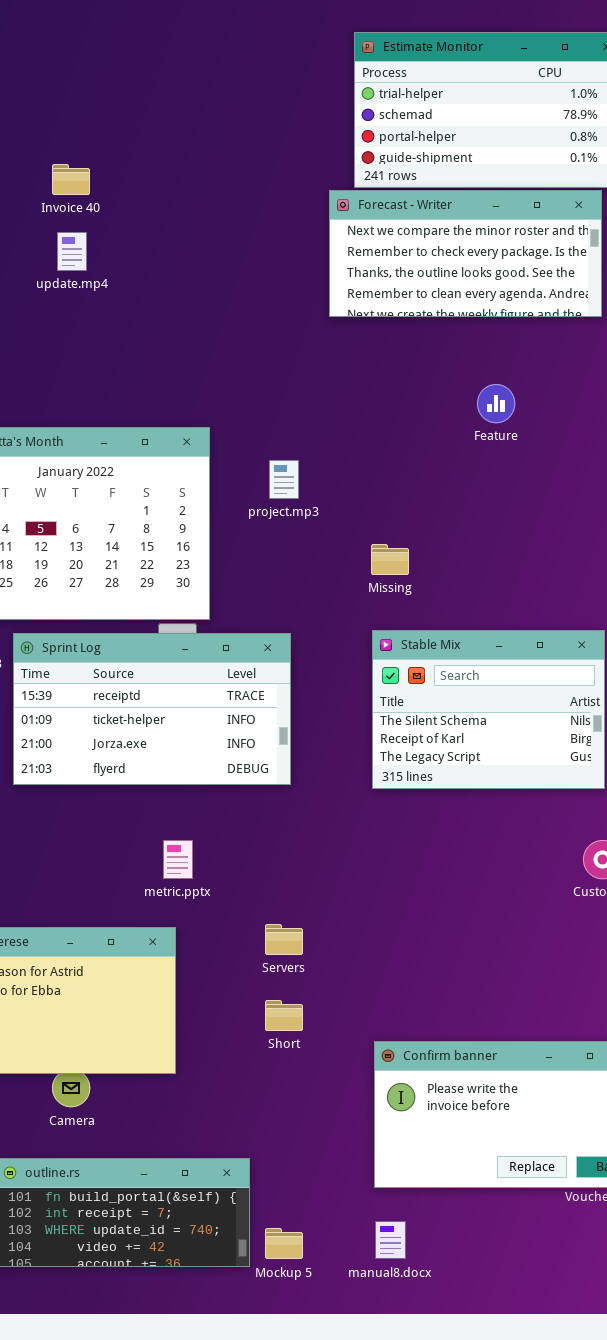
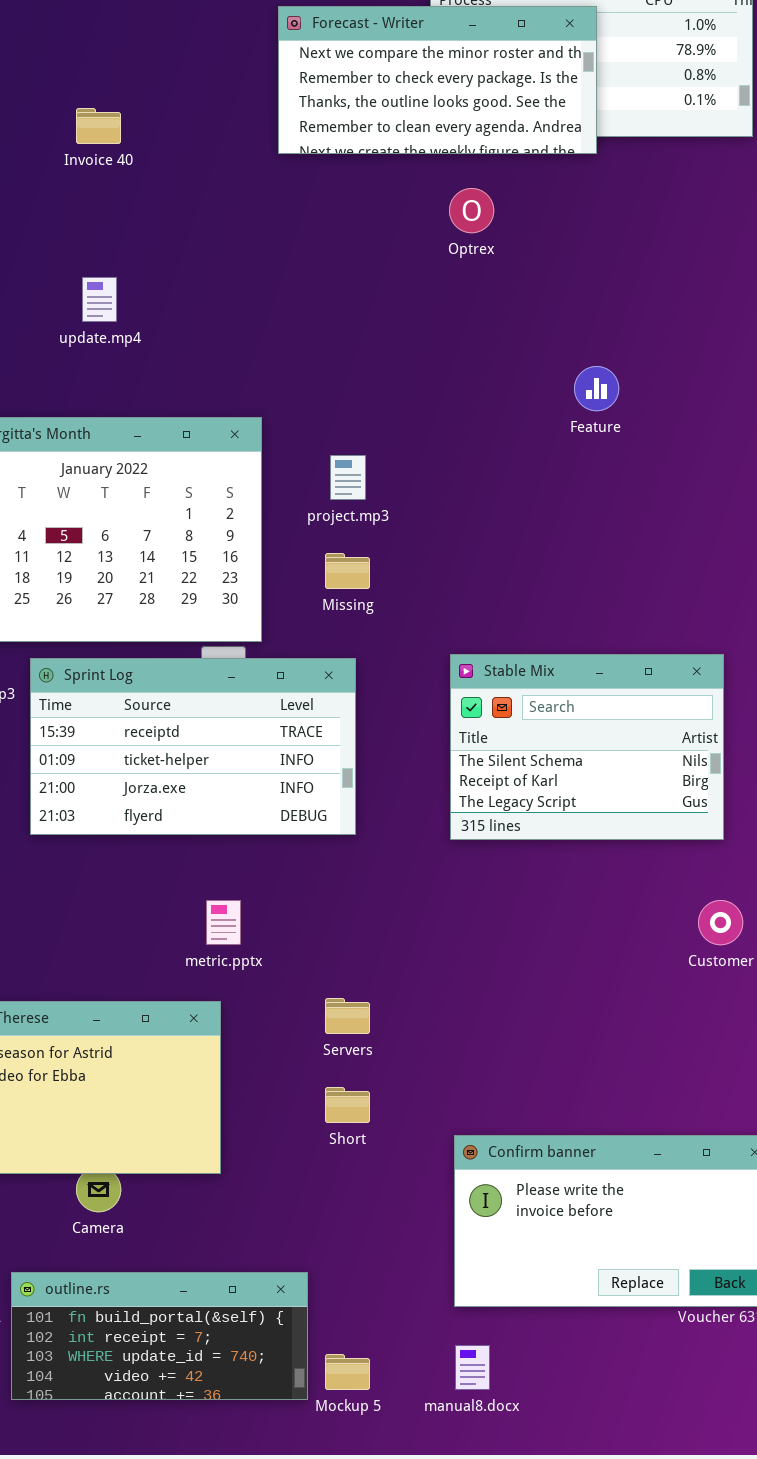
Forecast - Writer: [329,190,602,317] -> [278,6,597,154], moved
update.mp4: [57,232,87,271] -> [82,277,117,322], moved
Missing: [371,544,409,575] -> [325,553,370,589], moved

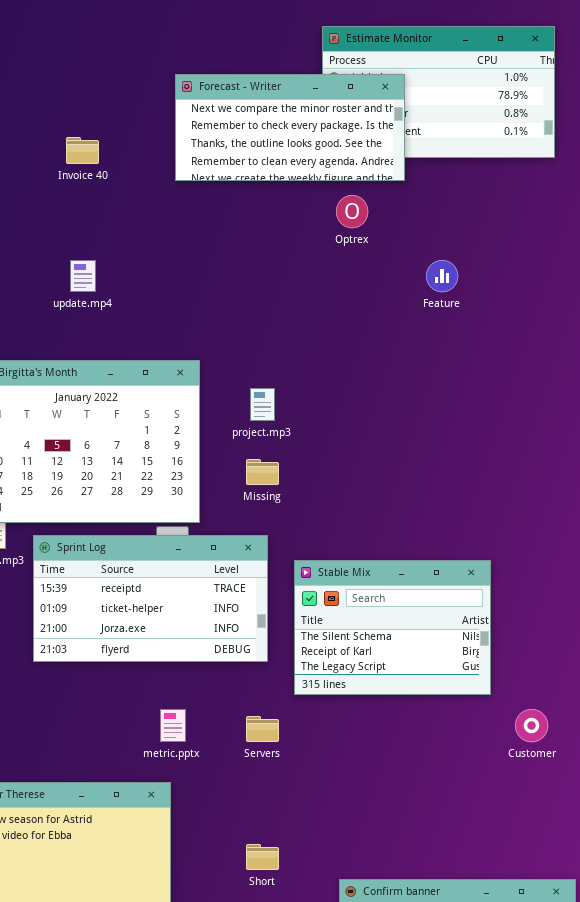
Forecast - Writer: [278,6,597,154] -> [175,74,405,181], moved
Feature: [574,366,619,411] -> [426,260,458,292], moved
Stable Mix: [450,654,724,840] -> [294,560,491,695], moved
Servers: [325,998,370,1034] -> [246,716,279,742], moved

